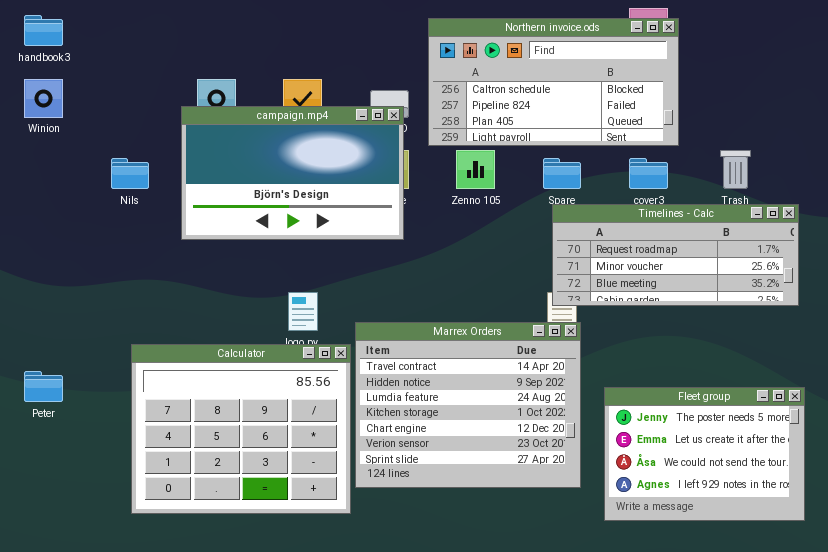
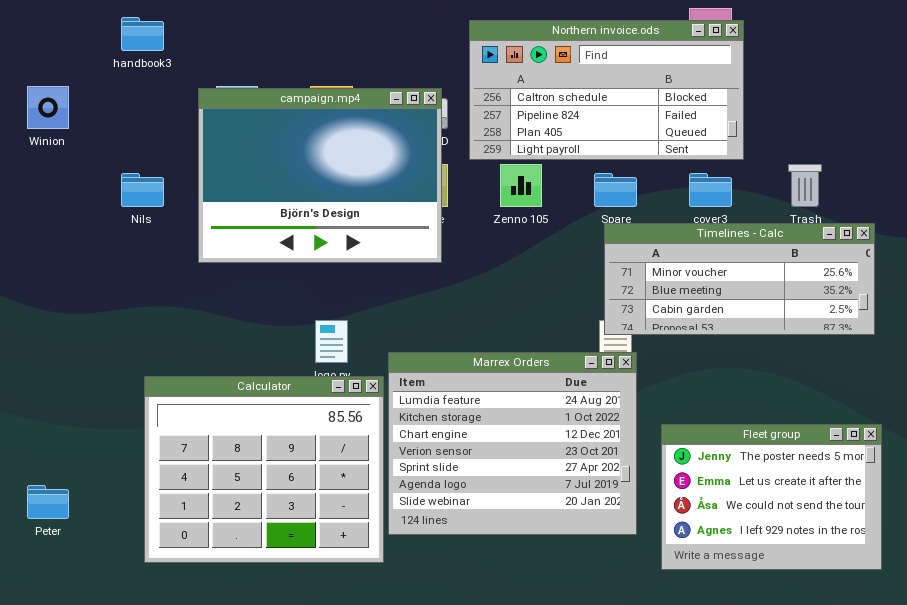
handbook3: [24,15,63,46] -> [121,17,164,51], moved
campaign.mp4: [181,106,404,240] -> [198,88,442,263], resized
Timelines - Calc: [552,204,799,306] -> [604,223,875,335], scrolled down 1 row
Marrex Orders: [355,322,581,488] -> [388,352,637,535], scrolled down 2 rows
Peter: [24,371,63,402] -> [27,485,69,519], moved

